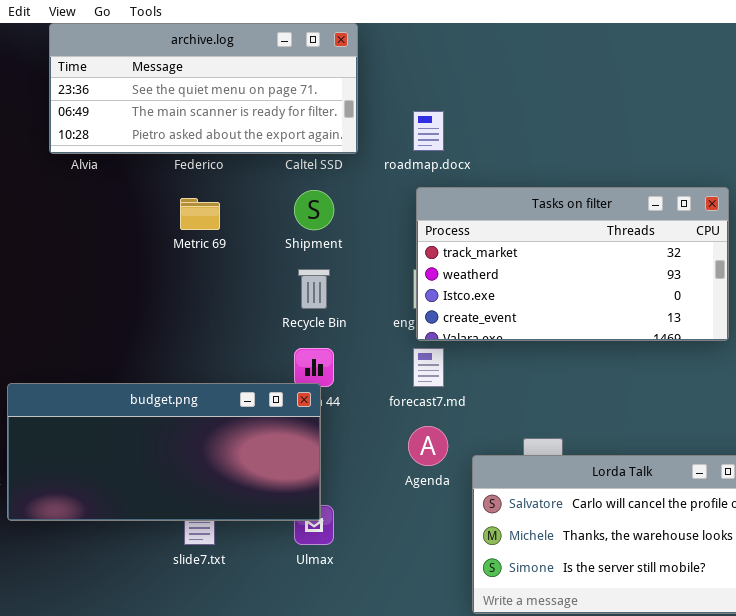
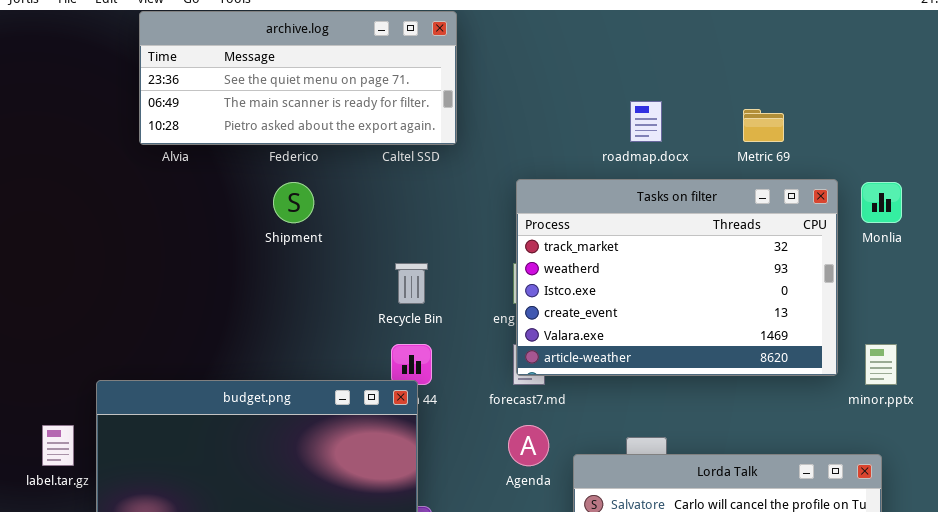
roadmap.docx: [413,111,444,151] -> [630,101,662,142], moved
Tasks on filter: [416,187,729,341] -> [516,179,838,376], resized
Shipment: [294,190,334,230] -> [273,182,314,223], moved
Metric 69: [180,198,220,230] -> [743,109,784,142], moved

